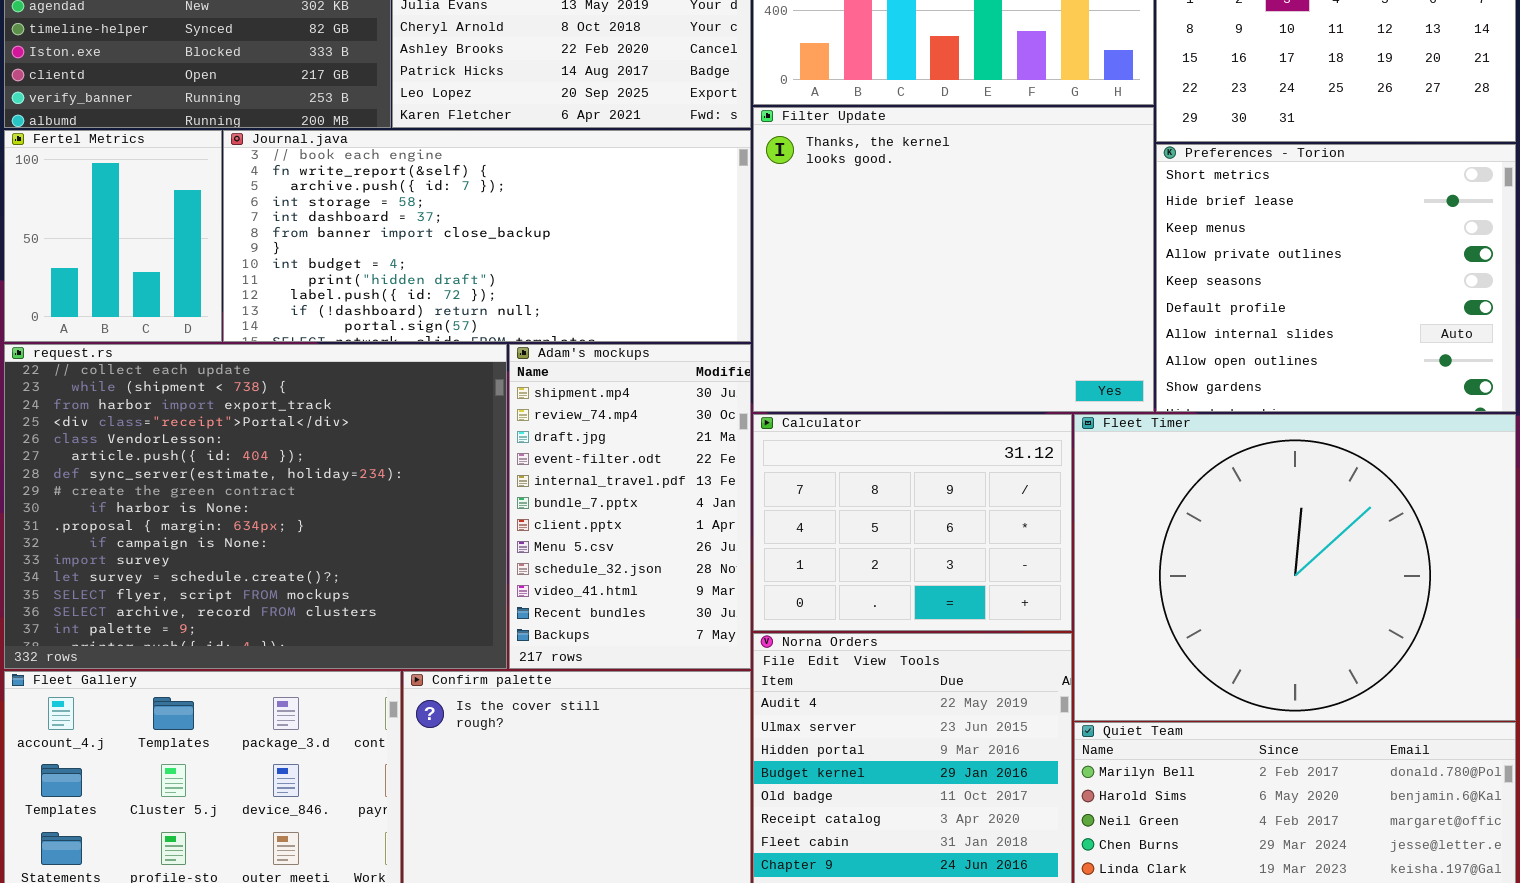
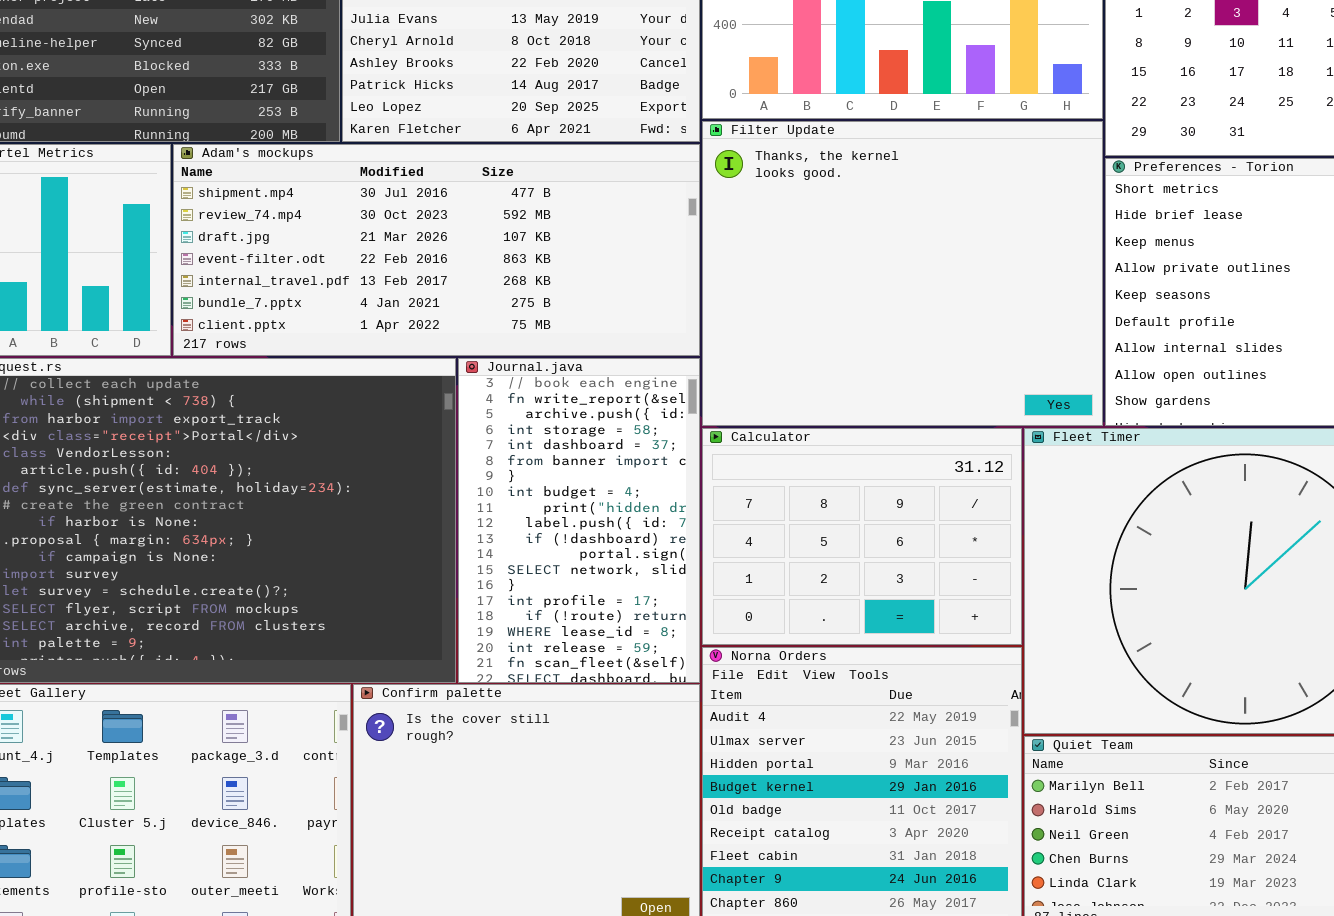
Journal.java: [223,130,751,342] -> [458,358,700,683], moved, resized
Adam's mockups: [509,344,751,669] -> [173,144,700,356], moved, resized

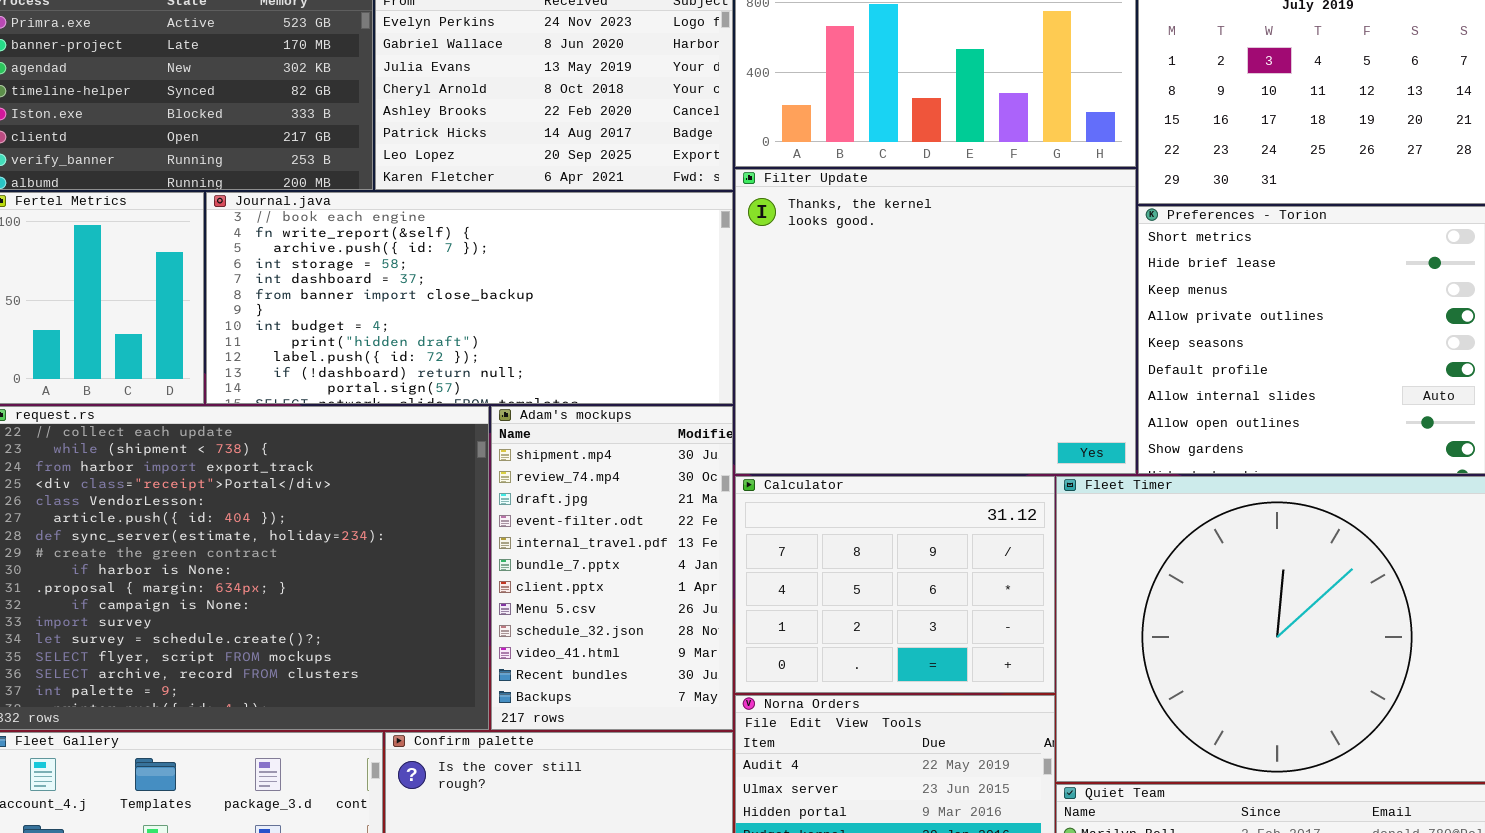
Adam's mockups: [173,144,700,356] -> [491,406,733,730], moved, resized
Journal.java: [458,358,700,683] -> [206,192,733,404], moved, resized

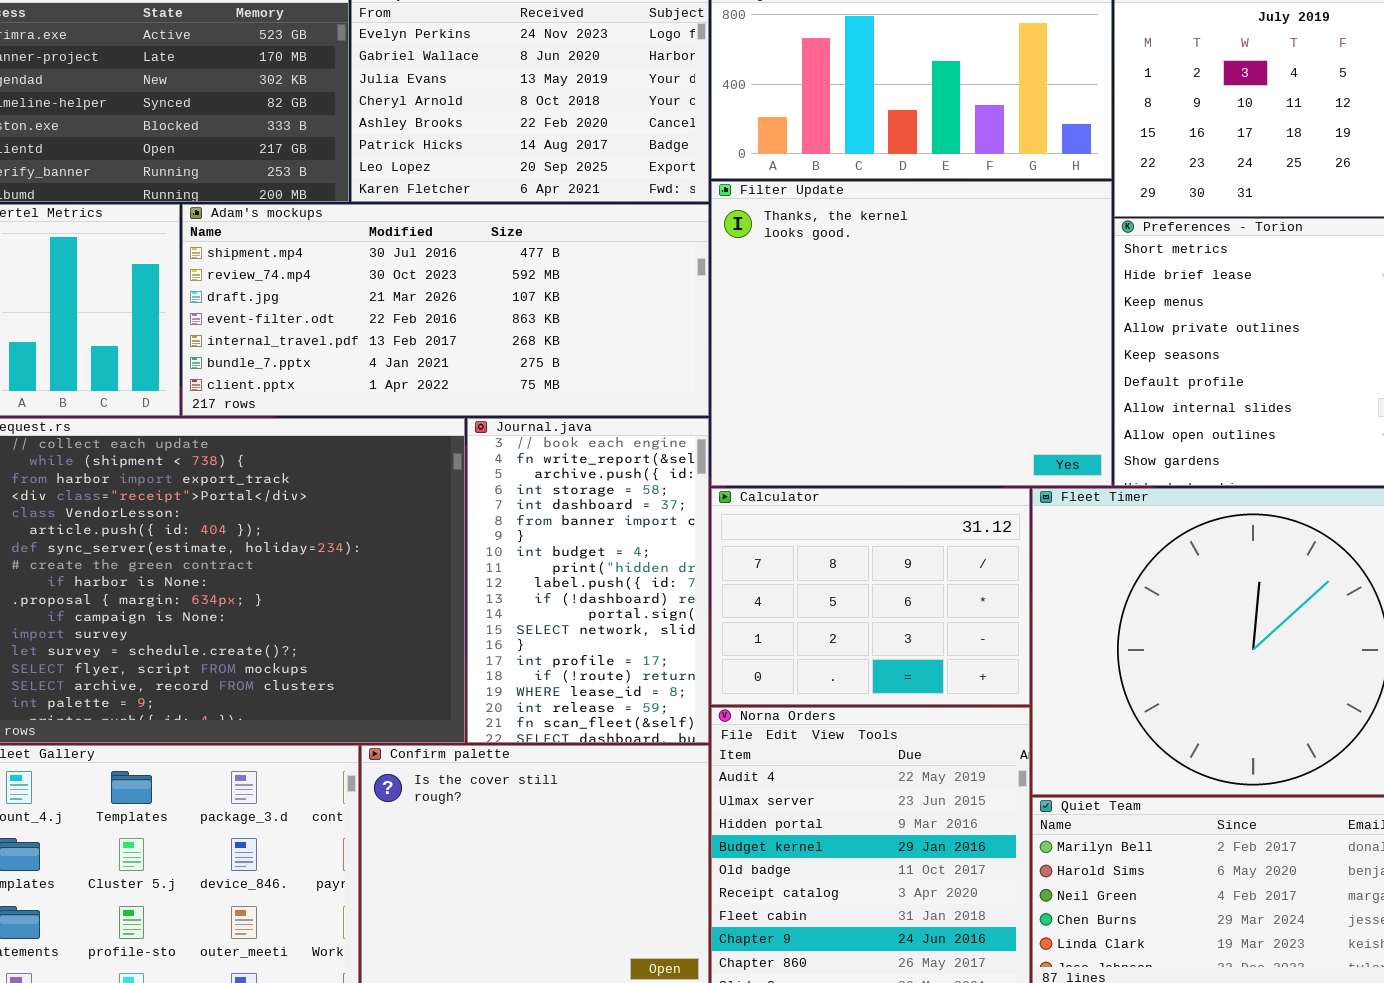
Journal.java: [206,192,733,404] -> [467,418,709,743], moved, resized
Adam's mockups: [491,406,733,730] -> [182,204,709,416], moved, resized

